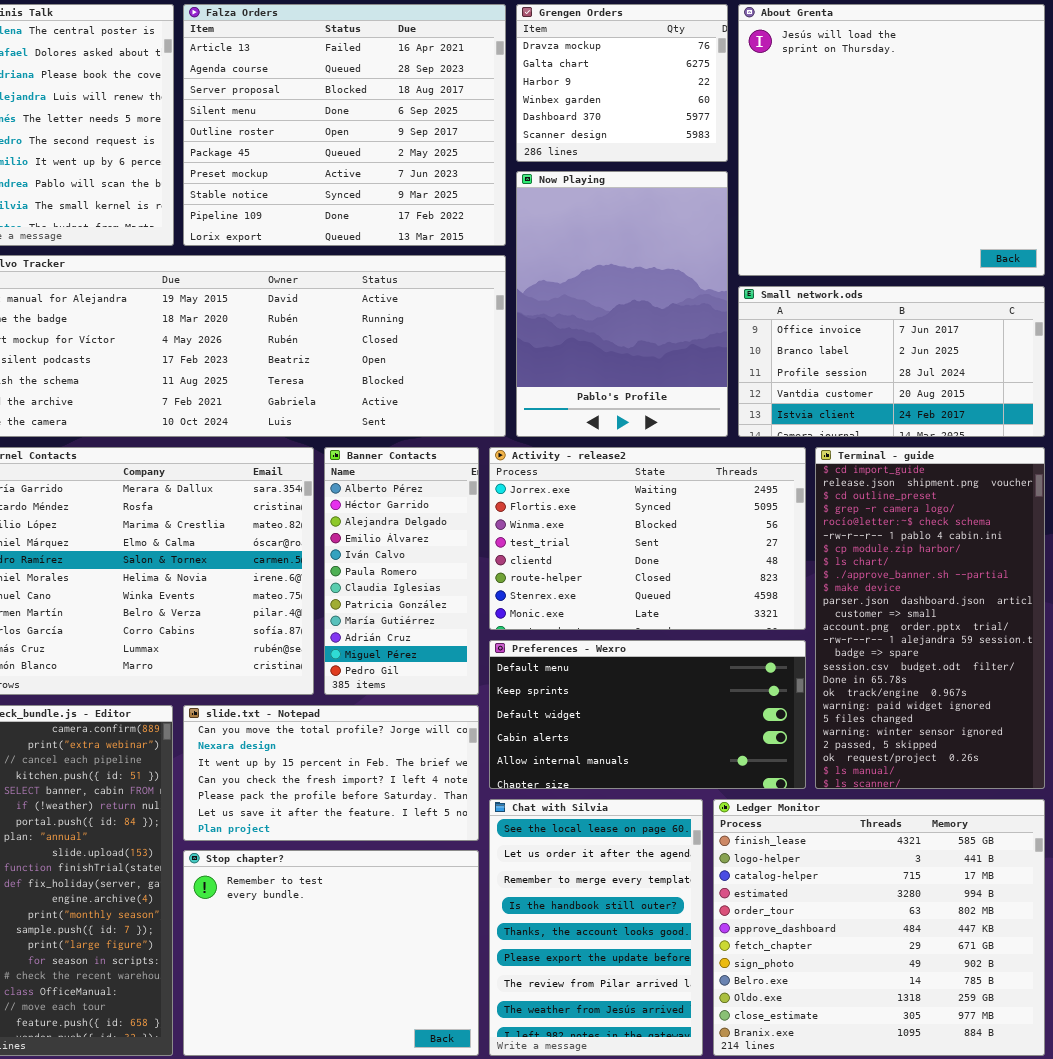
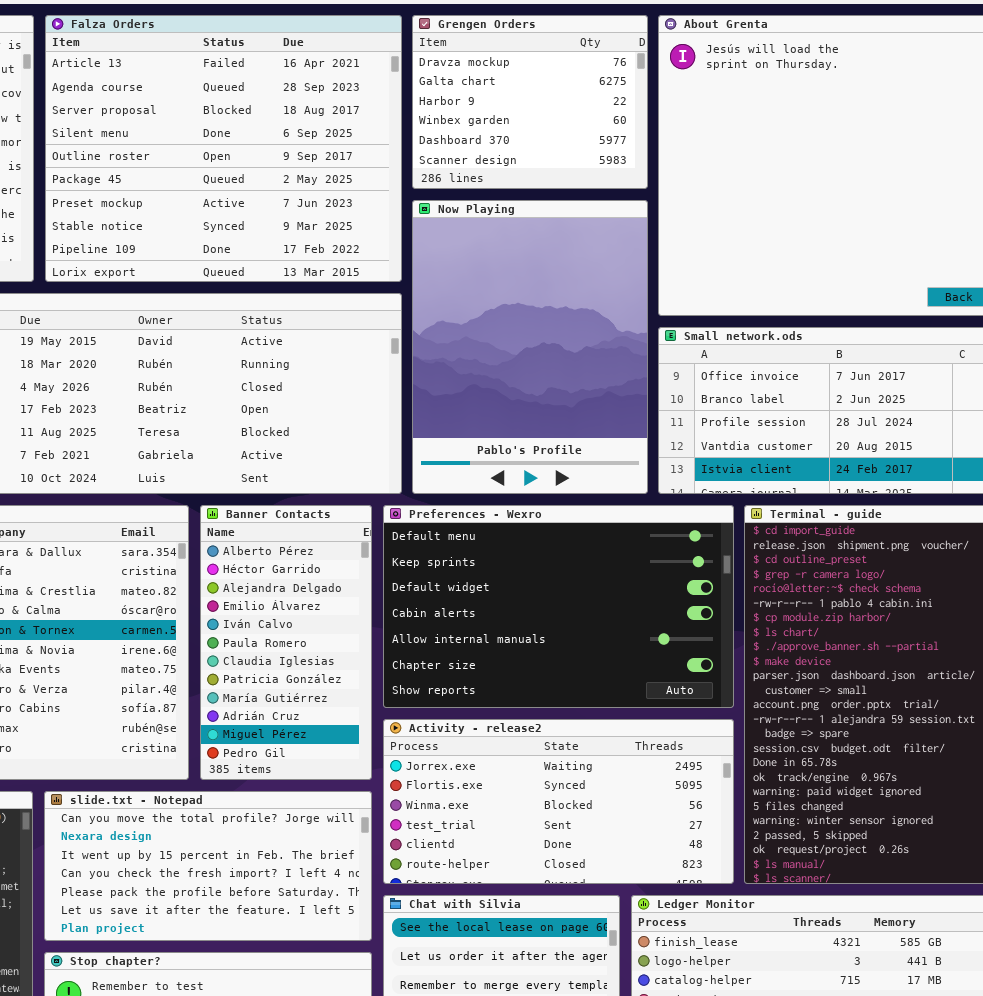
Activity - release2: [489,447,806,630] -> [383,719,734,884], moved, resized
Preferences - Wexro: [489,640,806,789] -> [383,505,734,708], moved, resized

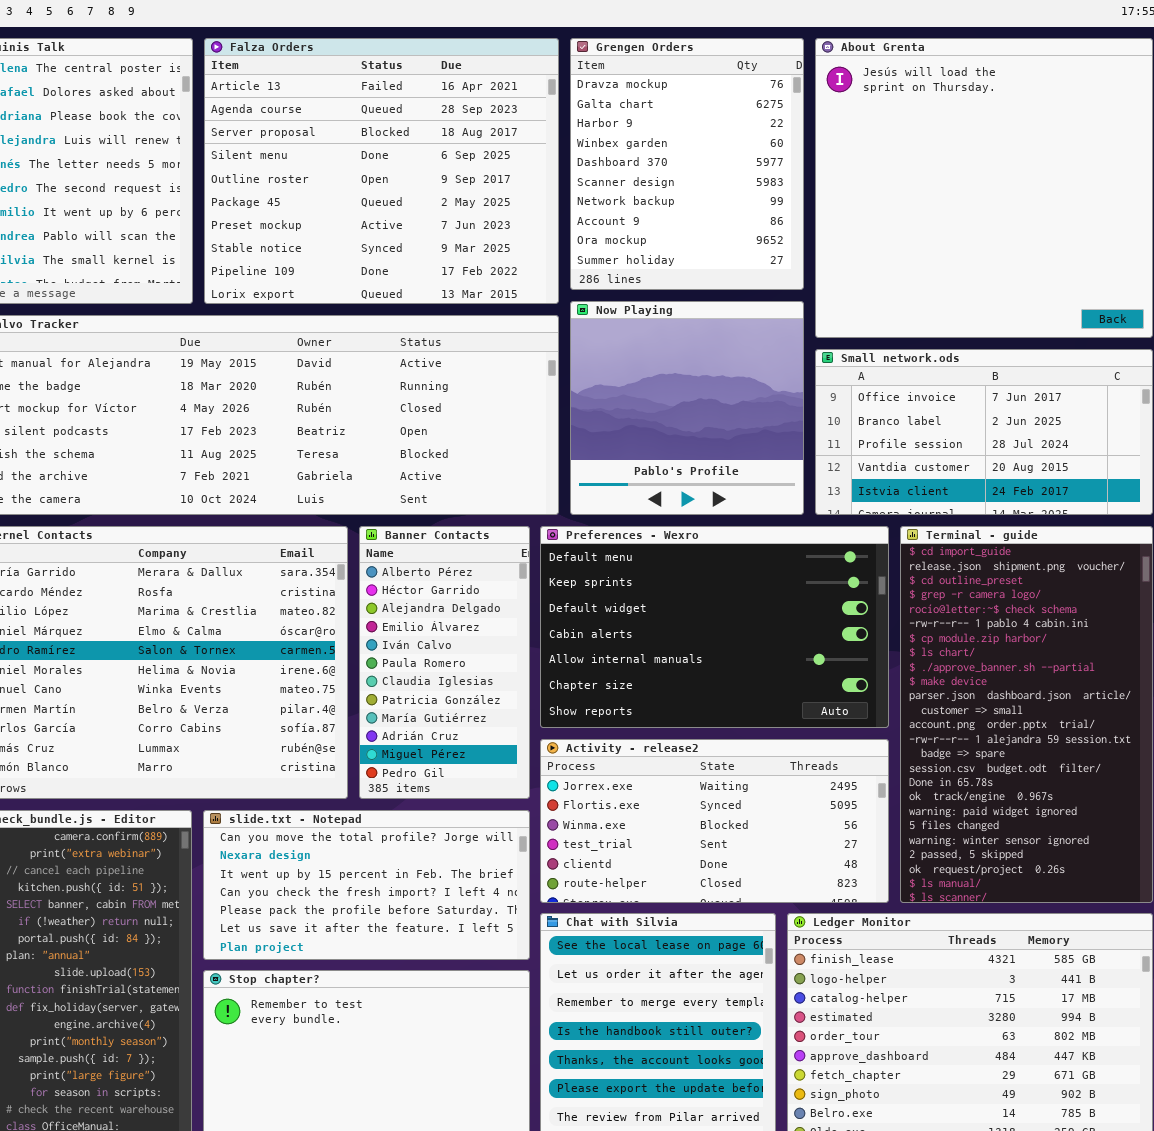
Grengen Orders: [412,15,648,189] -> [570,38,804,290], resized
Now Playing: [412,200,648,494] -> [570,301,804,515], resized

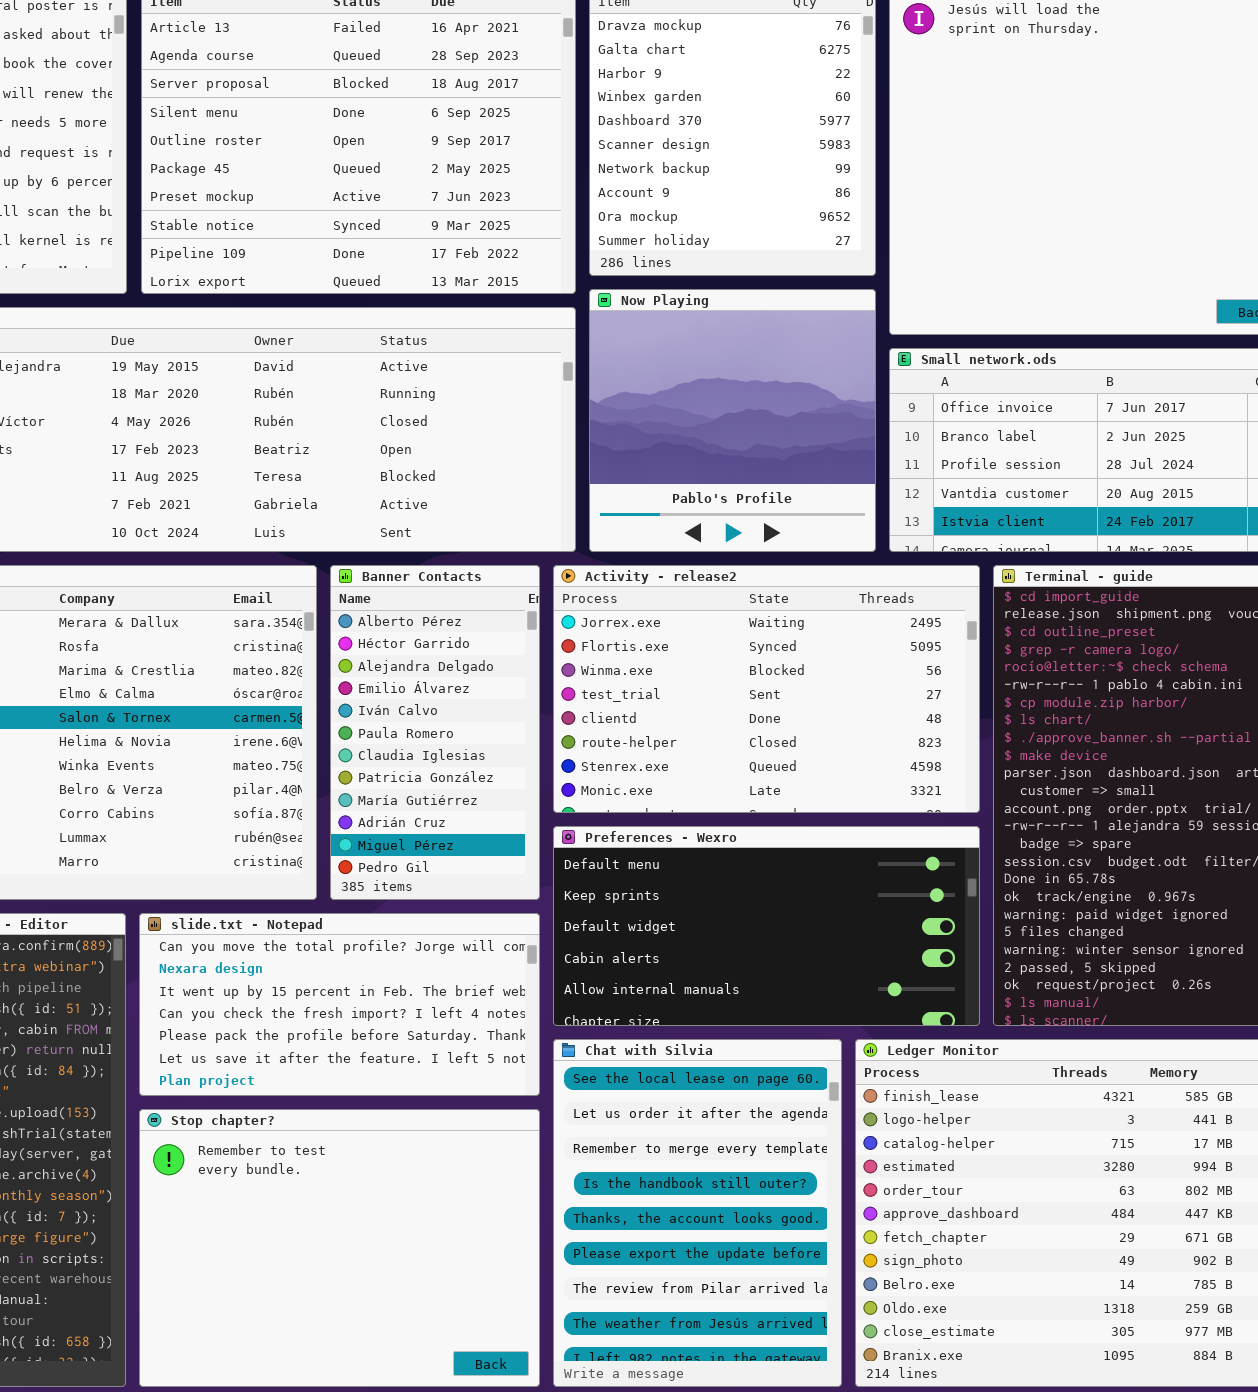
Preferences - Wexro: [540,526,889,728] -> [553,826,980,1026], moved, resized
Activity - release2: [540,739,889,903] -> [553,565,980,813], moved, resized

